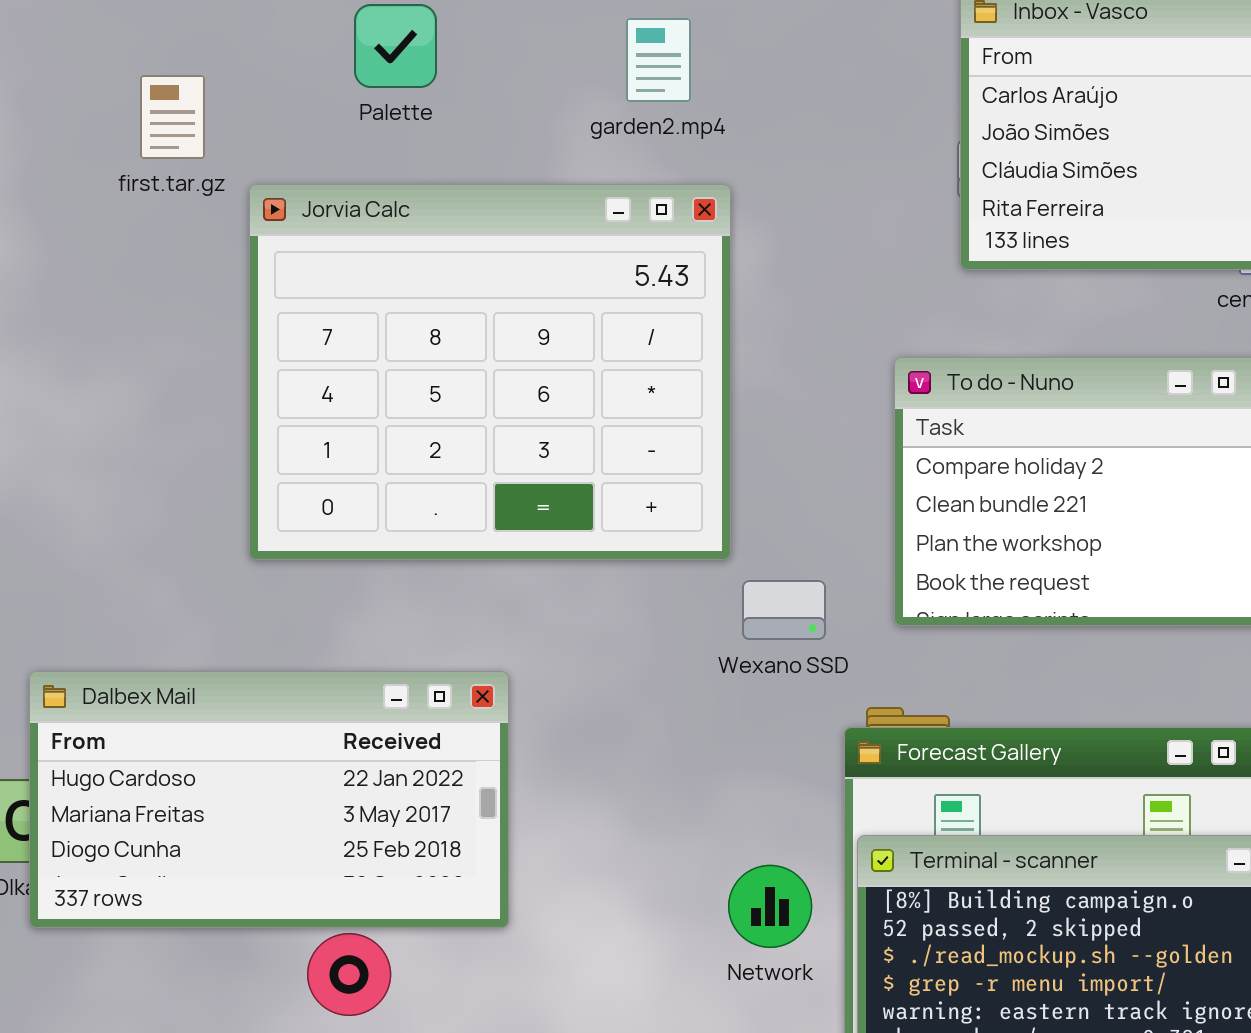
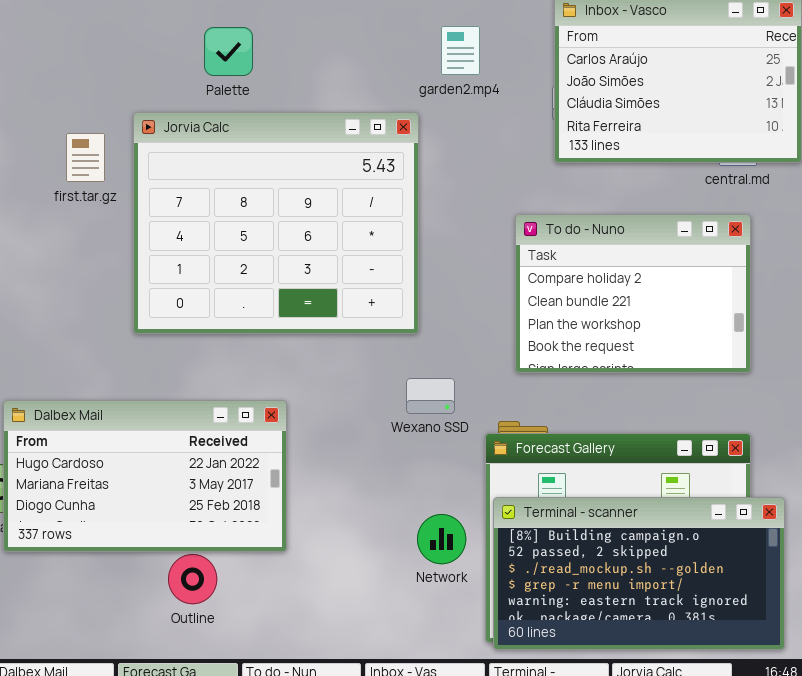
Palette: [354,4,437,88] -> [204,27,253,76], moved
garden2.mp4: [626,18,691,102] -> [441,26,480,75], moved
first.tar.gz: [140,75,205,159] -> [66,133,105,182], moved
Wexano SSD: [742,580,826,640] -> [406,378,455,414], moved

